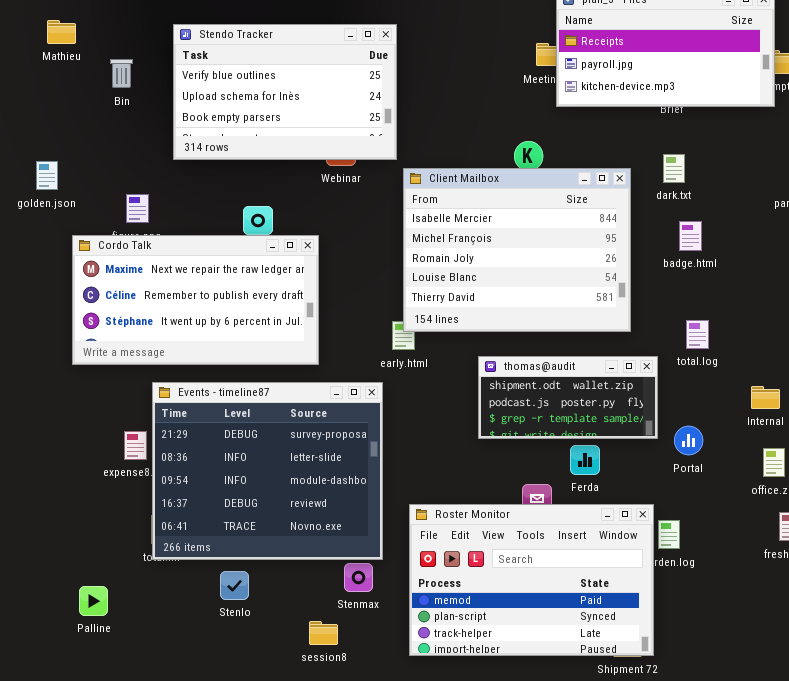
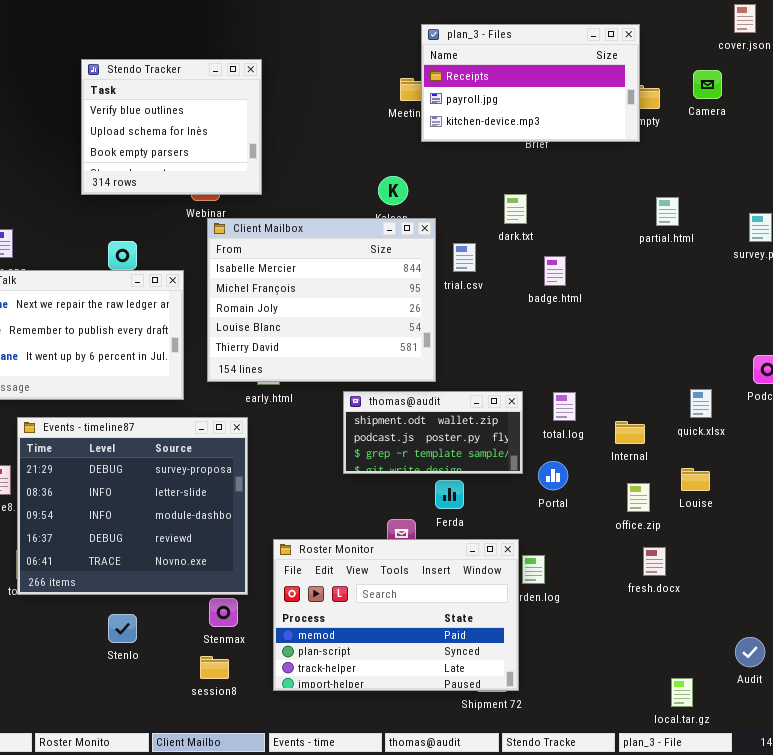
Stendo Tracker: [173,24,397,160] -> [81,59,262,195], resized
dark.txt: [663,154,685,183] -> [504,194,527,224], moved
Client Mailbox: [403,168,631,332] -> [207,218,436,382], moved
total.log: [686,320,709,349] -> [553,392,576,421], moved
Stenlo: [220,571,249,600] -> [108,614,137,643], moved
session8: [309,621,338,645] -> [200,656,229,679], moved

